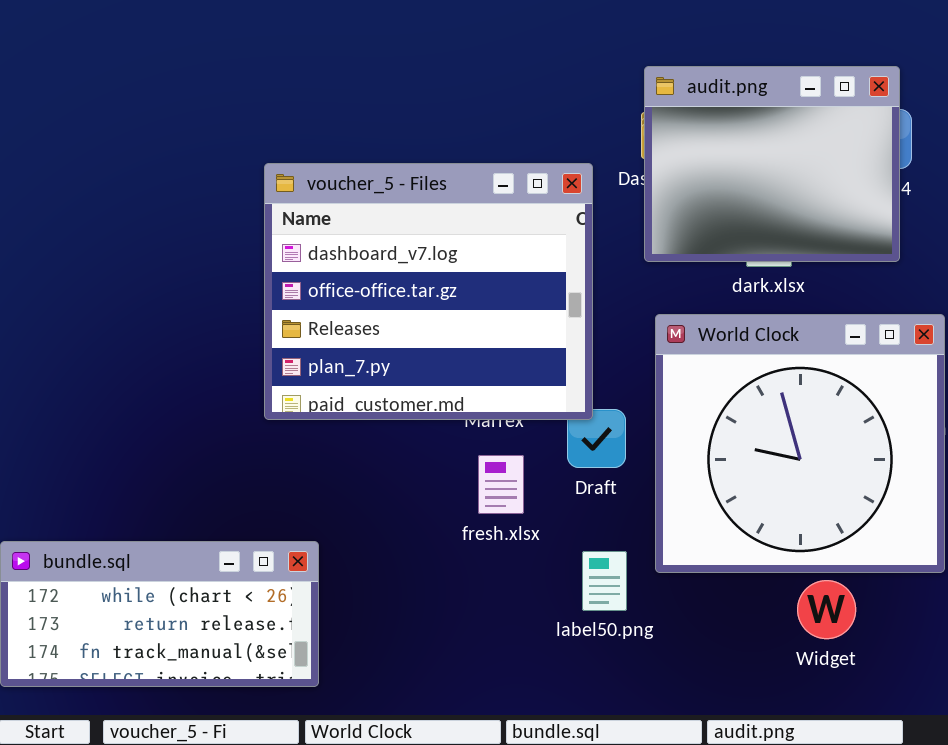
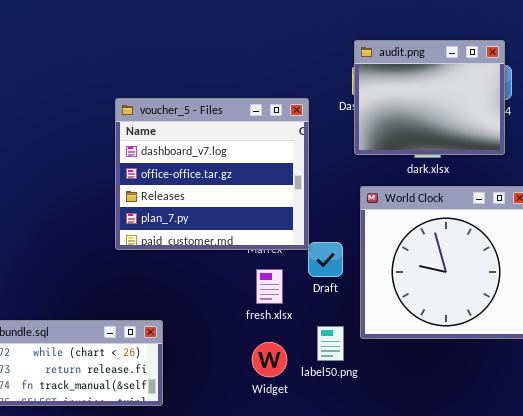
voucher_5 - Files: [264,163,593,420] -> [115,98,309,250], moved
Widget: [797,580,856,639] -> [252,342,287,377], moved

